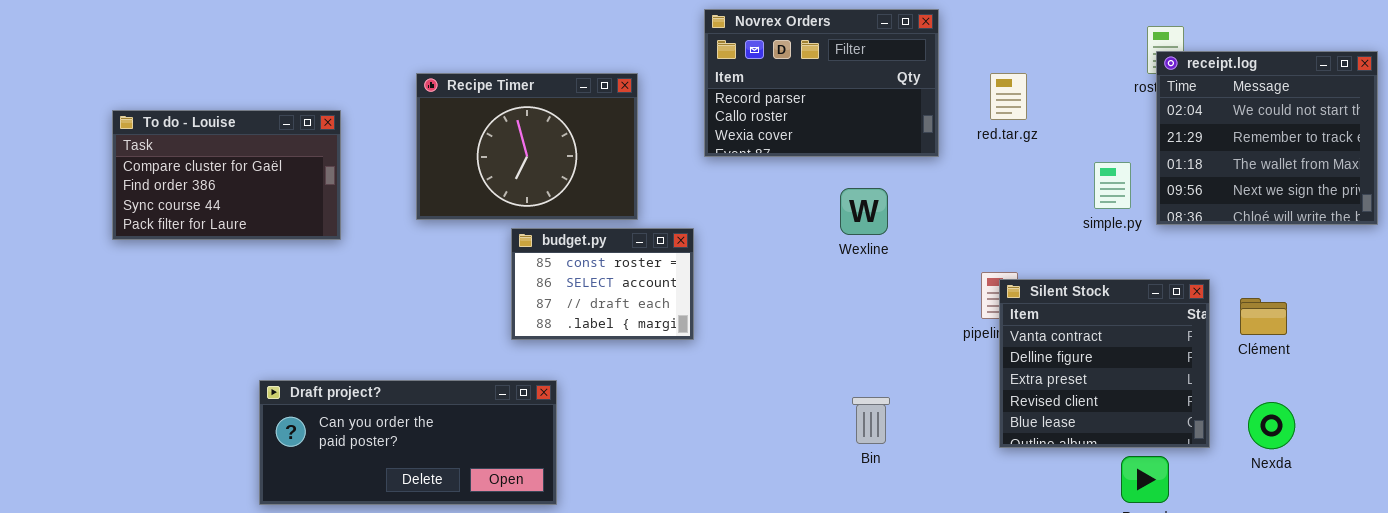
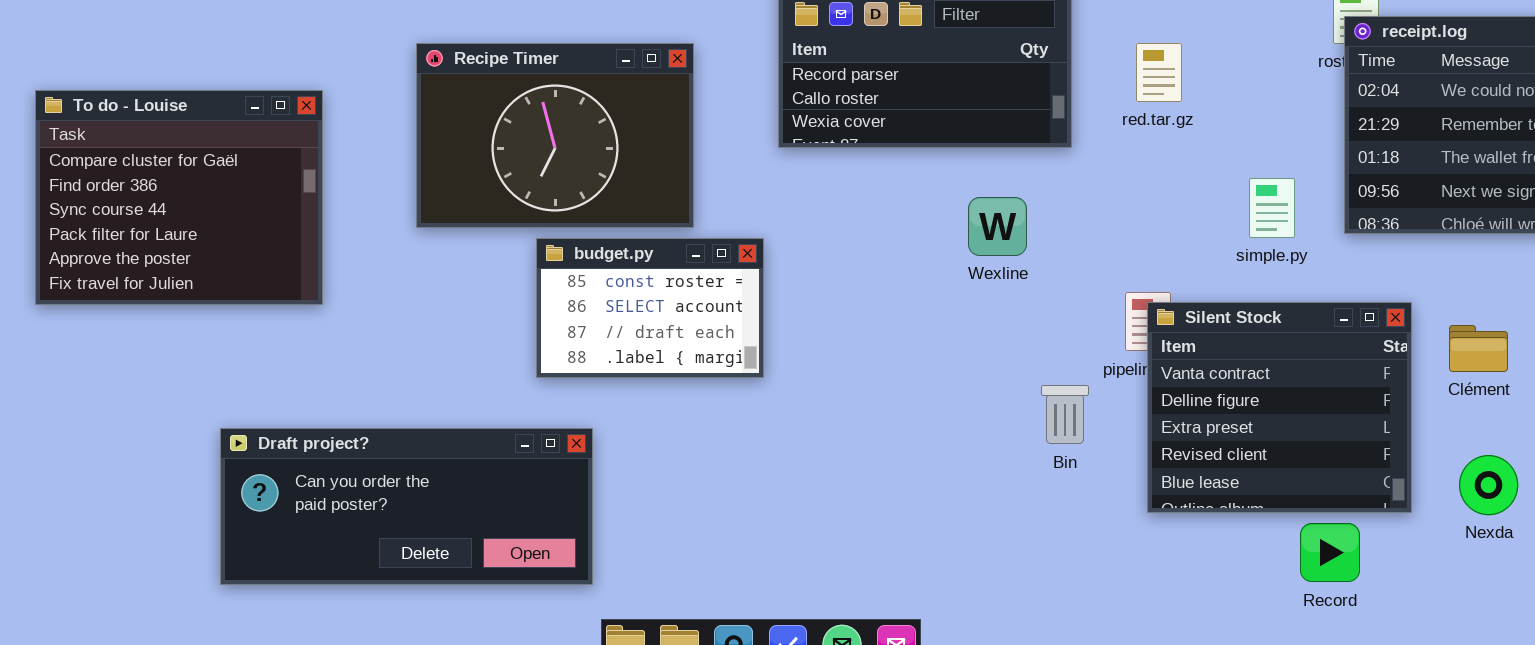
To do - Louise: [112,110,341,240] -> [35,90,323,305], resized
simple.py: [1094,162,1131,209] -> [1249,178,1295,238], moved
Wexline: [840,188,888,235] -> [968,197,1027,256], moved
Bin: [852,397,890,444] -> [1041,385,1089,444], moved

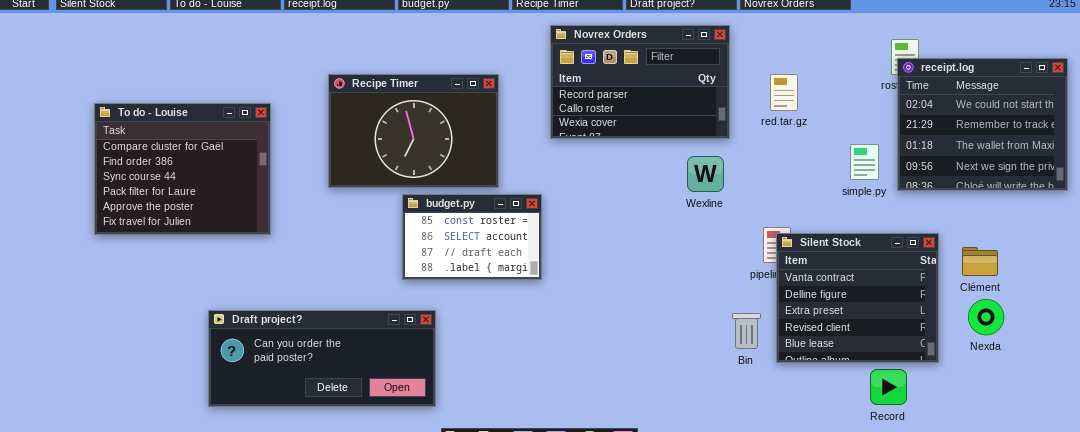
simple.py: [1249,178,1295,238] -> [850,144,879,180], moved
Wexline: [968,197,1027,256] -> [687,156,724,192], moved
Bin: [1041,385,1089,444] -> [732,313,761,349], moved
Nexda: [1459,455,1518,515] -> [968,299,1004,335], moved

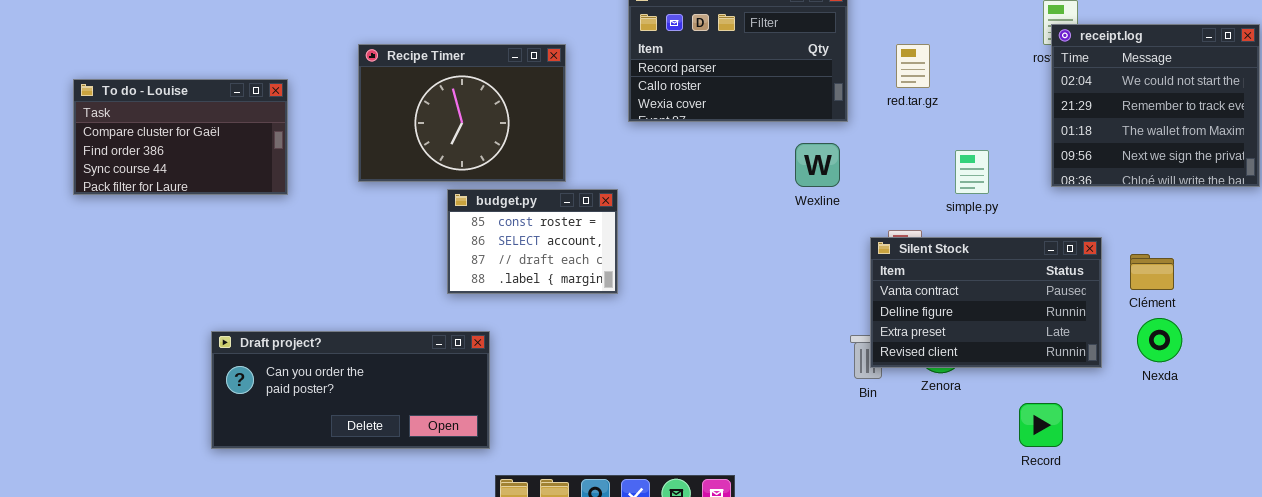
To do - Louise: [94,103,271,235] -> [73,79,288,195], resized
simple.py: [850,144,879,180] -> [955,150,989,194], moved
Silent Stock: [776,233,939,363] -> [870,237,1102,368], resized

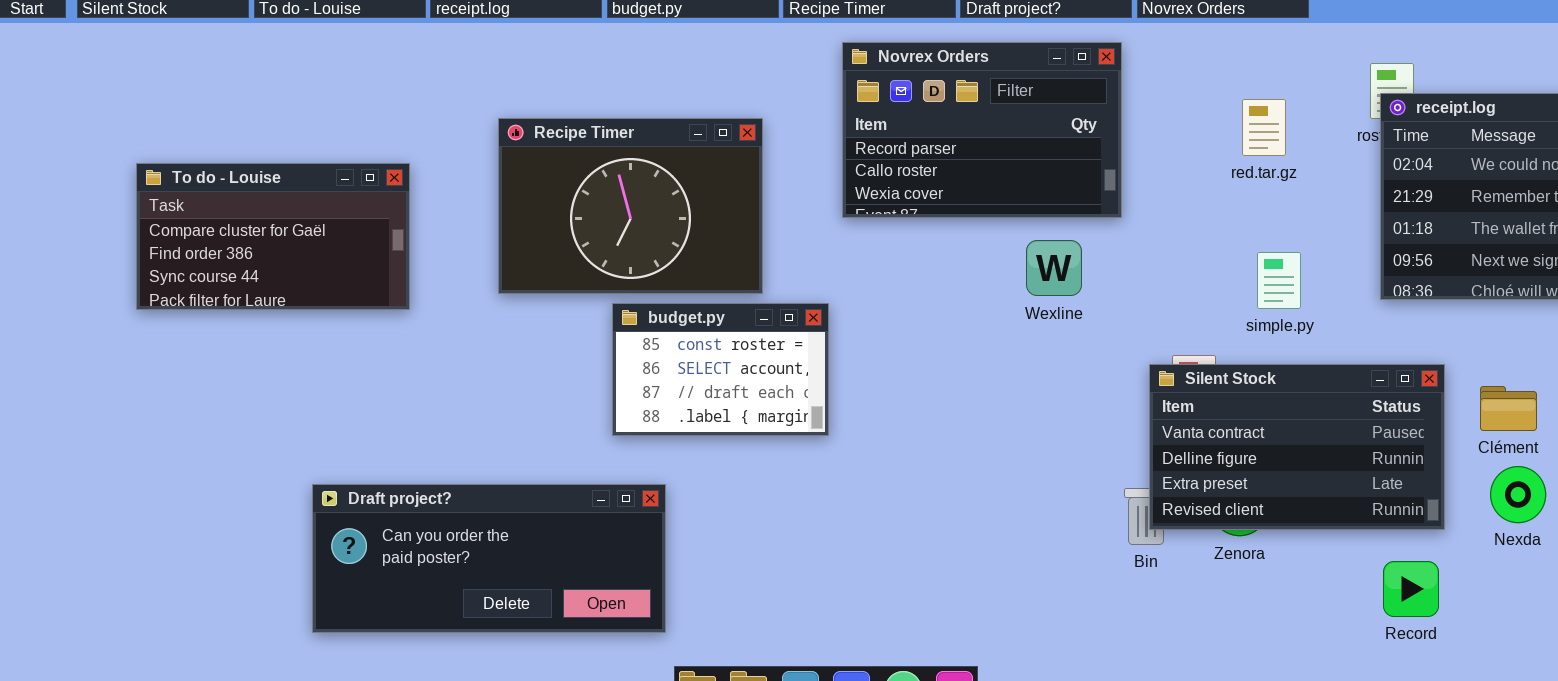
red.tar.gz: [896,44,930,88] -> [1242,99,1286,156], moved
Wexline: [795,143,840,187] -> [1026,240,1082,296], moved
Record: [1019,403,1063,447] -> [1383,561,1439,617], moved

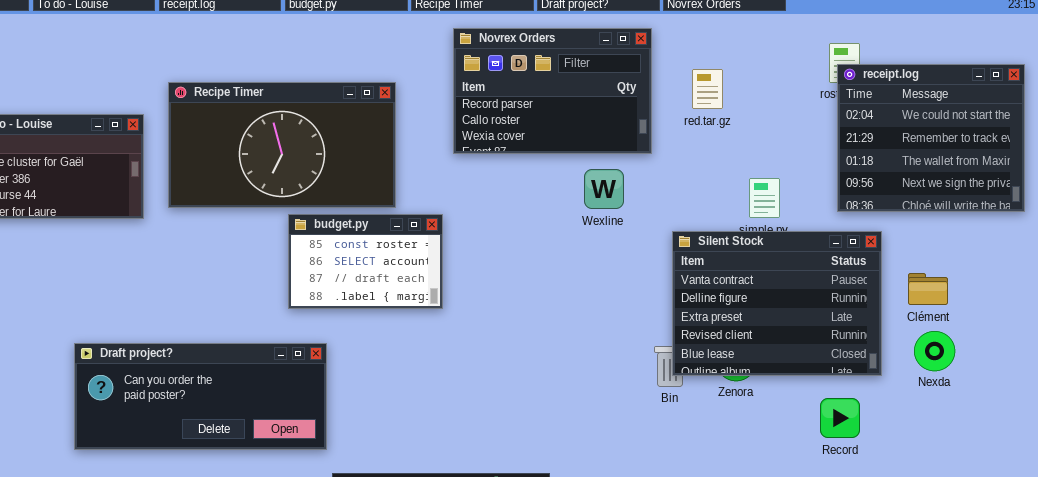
red.tar.gz: [1242,99,1286,156] -> [692,69,723,109], moved
Recipe Timer: [498,118,763,294] -> [168,82,396,208], resized
Silent Stock: [1149,364,1445,530] -> [672,231,882,376], resized
Record: [1383,561,1439,617] -> [820,398,860,438], moved

